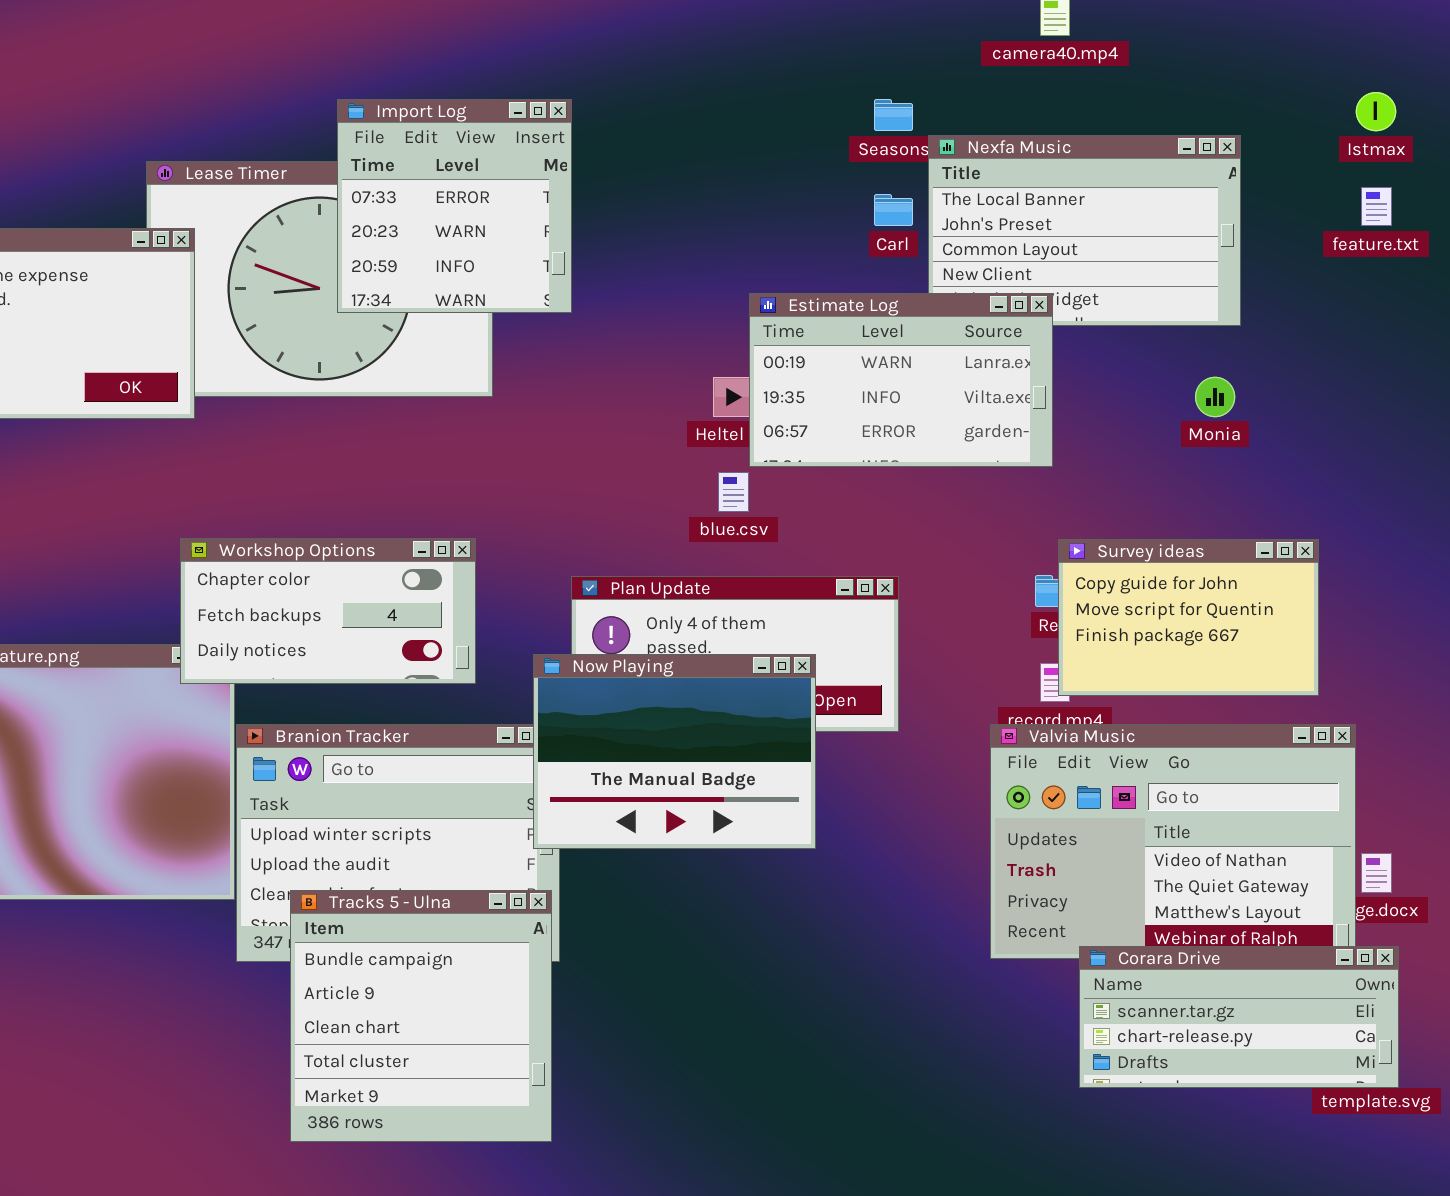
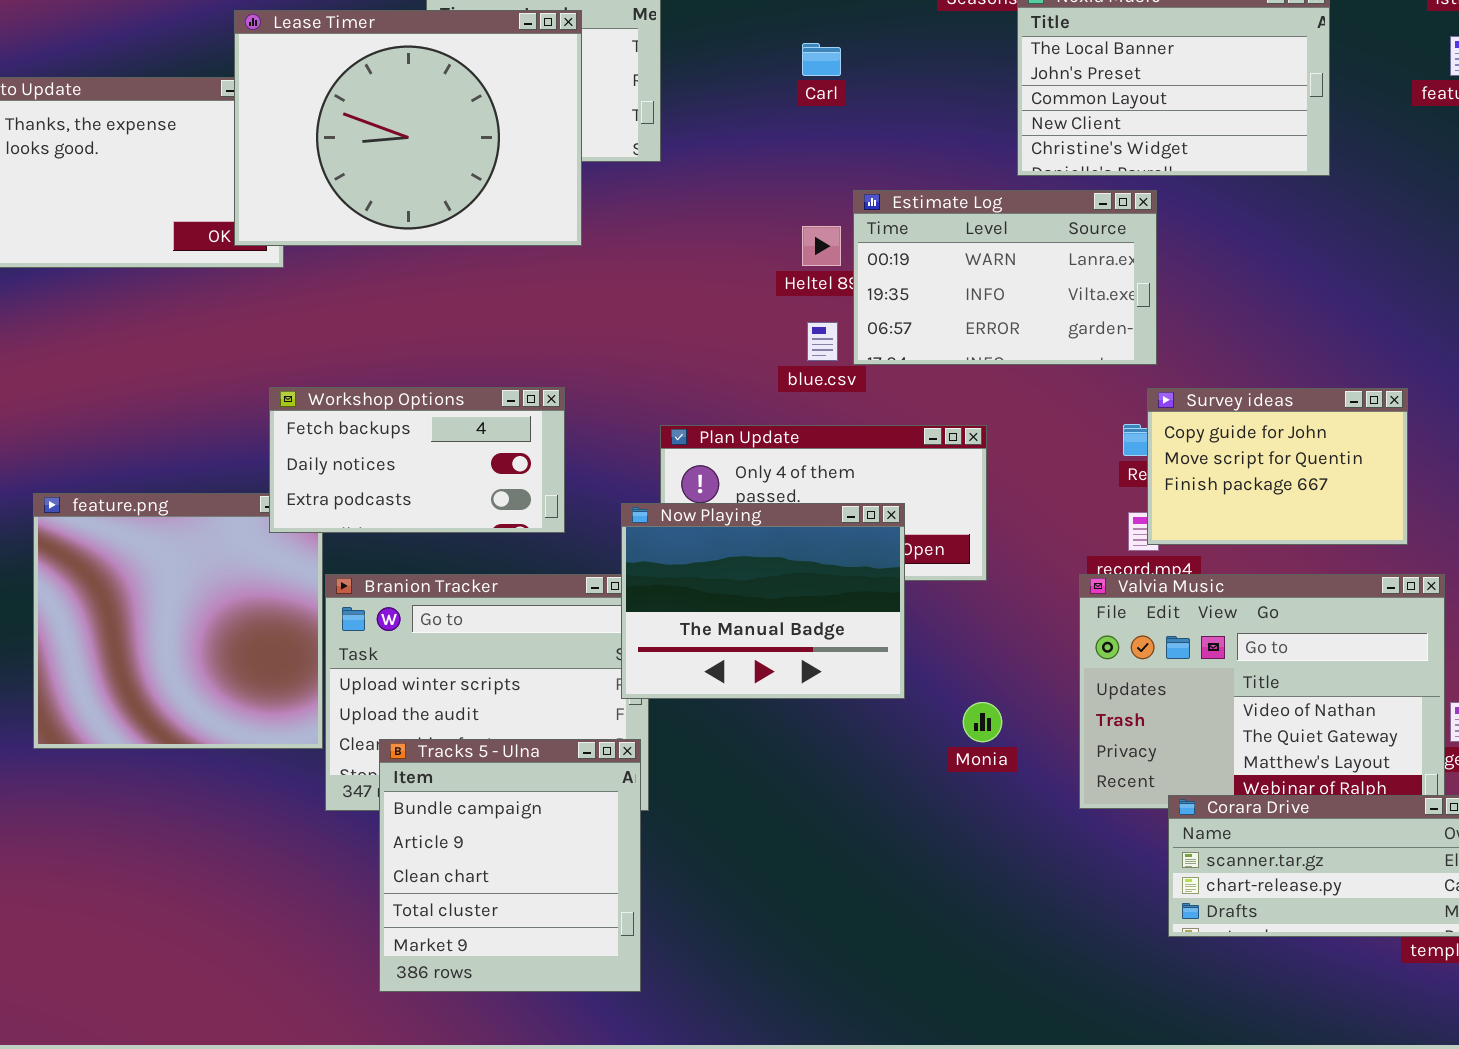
Lease Timer: [146,161,493,397] -> [234,10,582,246], raised
Carl: [874,194,913,226] -> [802,43,841,76], moved
Estimate Log: [749,293,1053,467] -> [853,190,1157,365], moved
Monia: [1195,377,1235,417] -> [963,702,1002,742], moved
Workshop Options: [180,538,476,684] -> [269,387,565,533], scrolled down 1 row

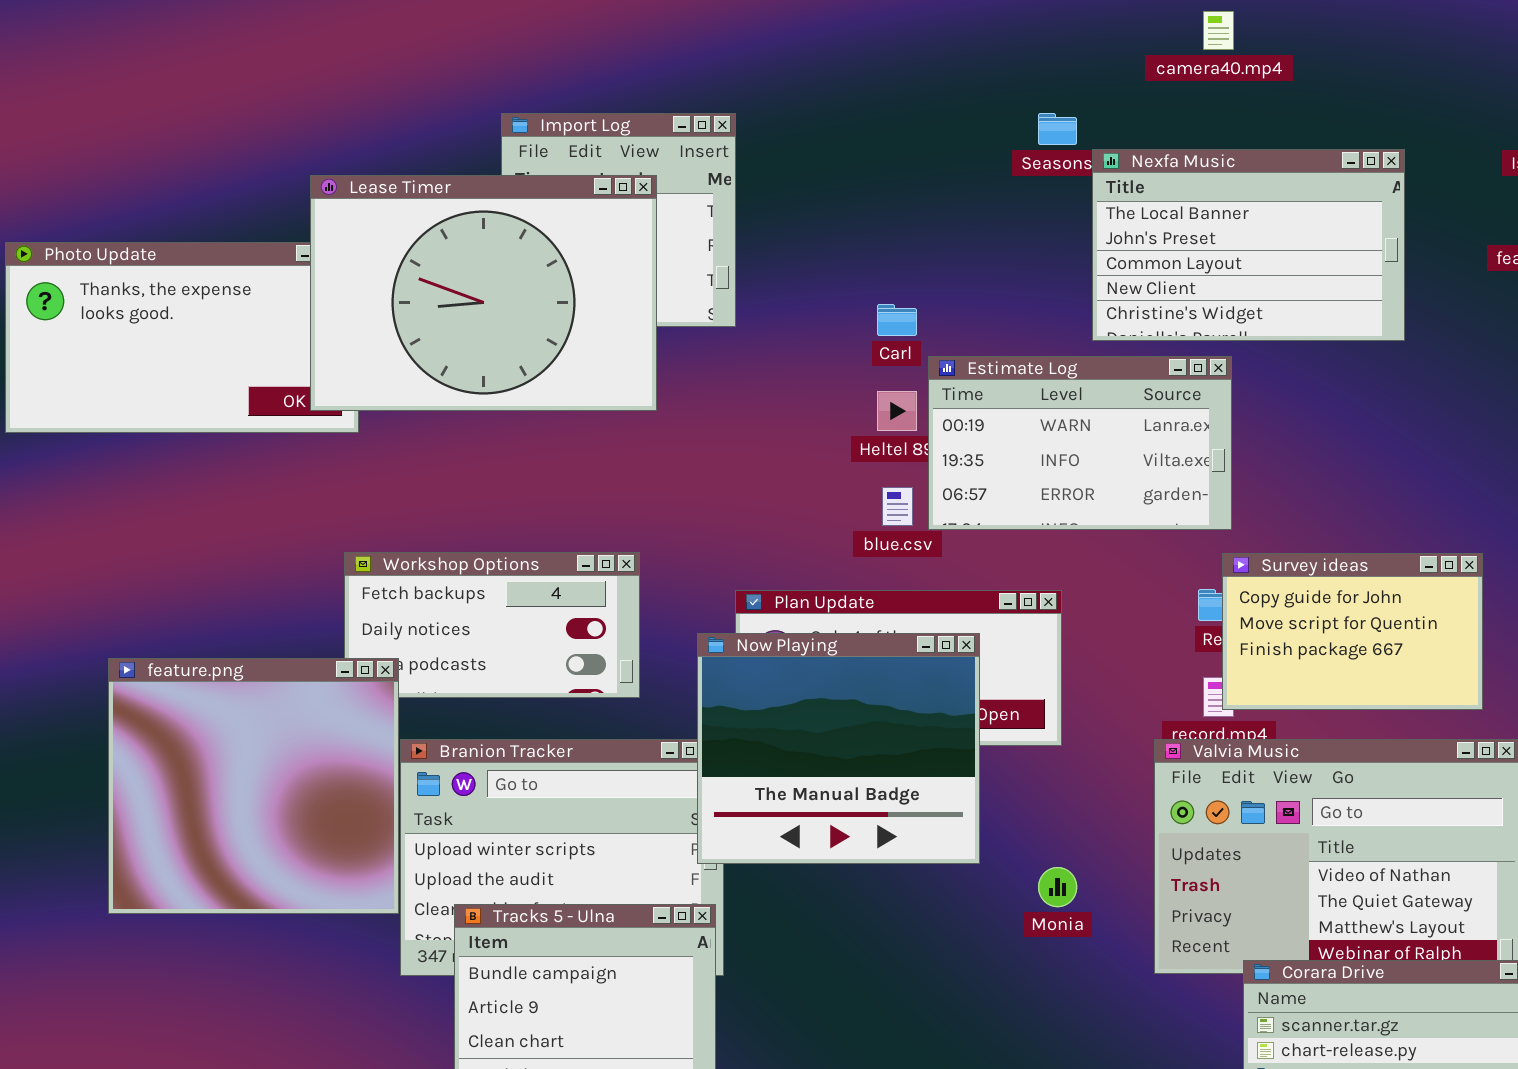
Carl: [802,43,841,76] -> [877,304,917,336], moved
feature.png: [33,493,323,749] -> [108,658,399,914], raised
Now Playing: [621,503,905,699] -> [697,633,980,864], resized

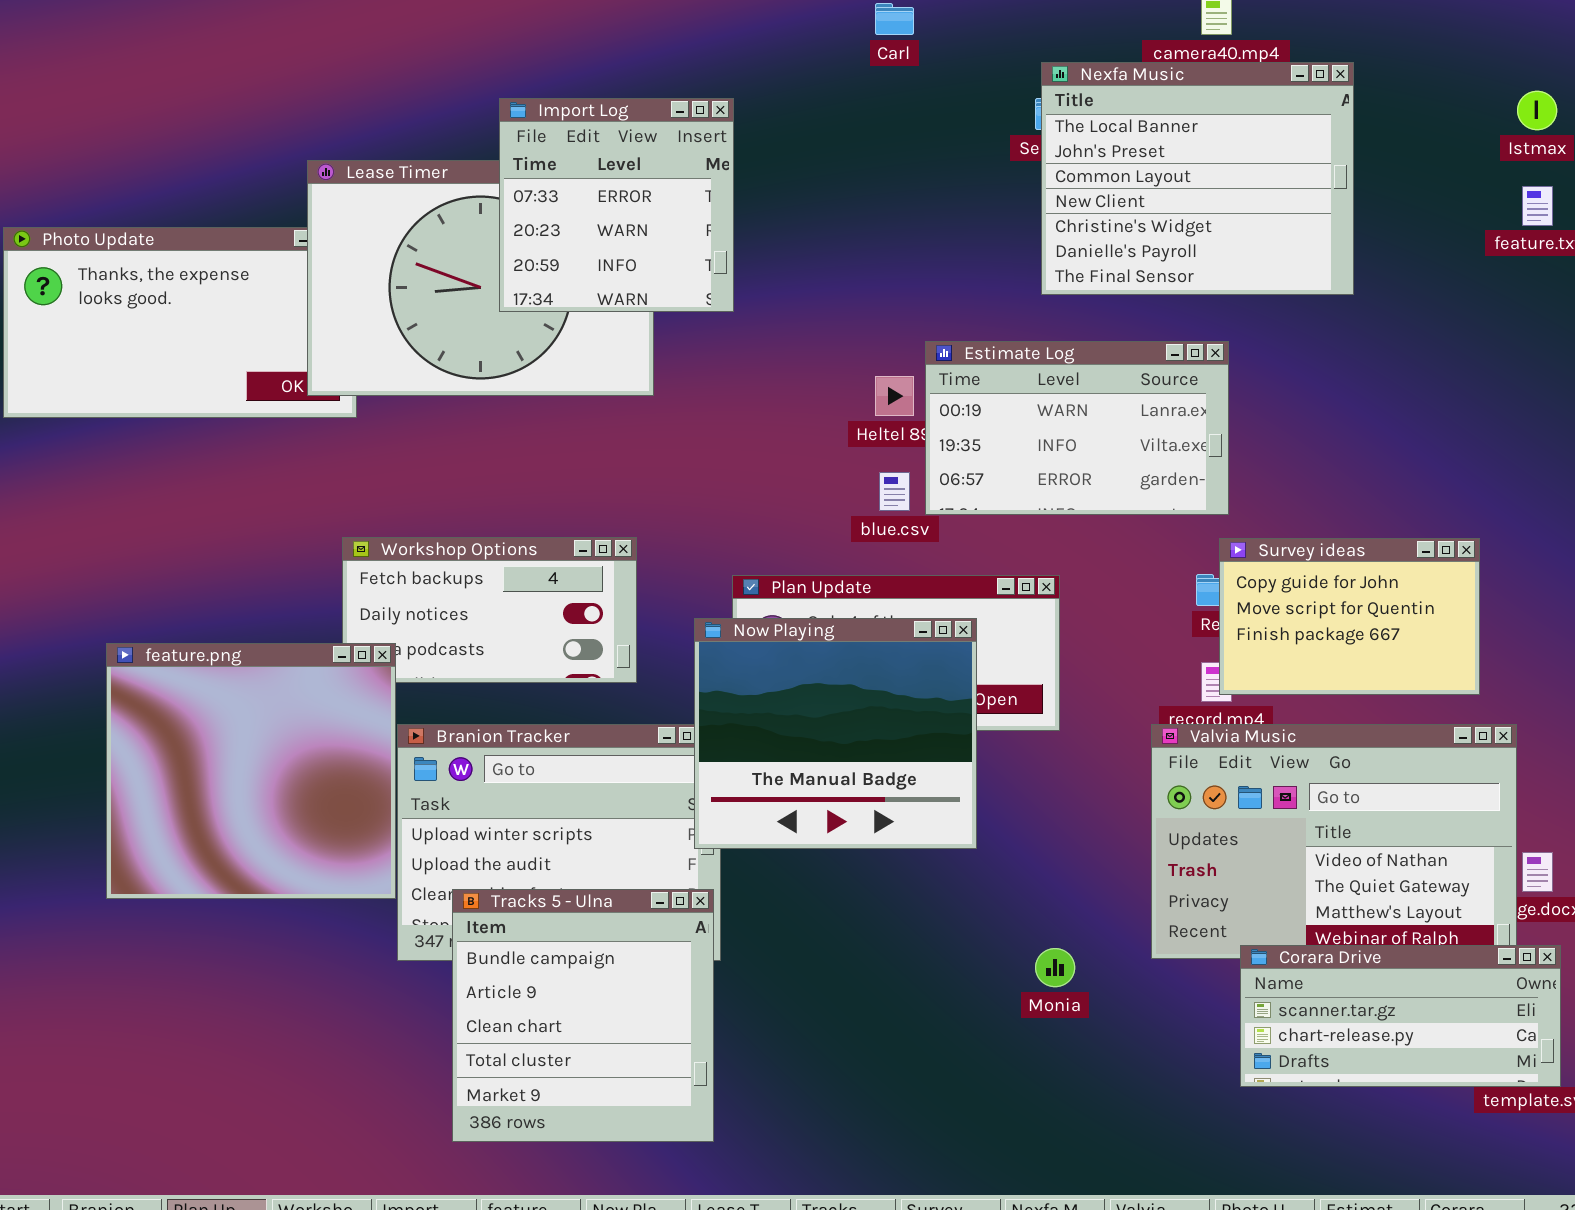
Import Log: [501,113,736,327] -> [499,98,734,312], raised
Nexfa Music: [1092,149,1405,341] -> [1041,62,1354,295], moved, resized
Carl: [877,304,917,336] -> [875,3,914,35], moved
Monia: [1038,867,1077,907] -> [1035,948,1075,987], moved

